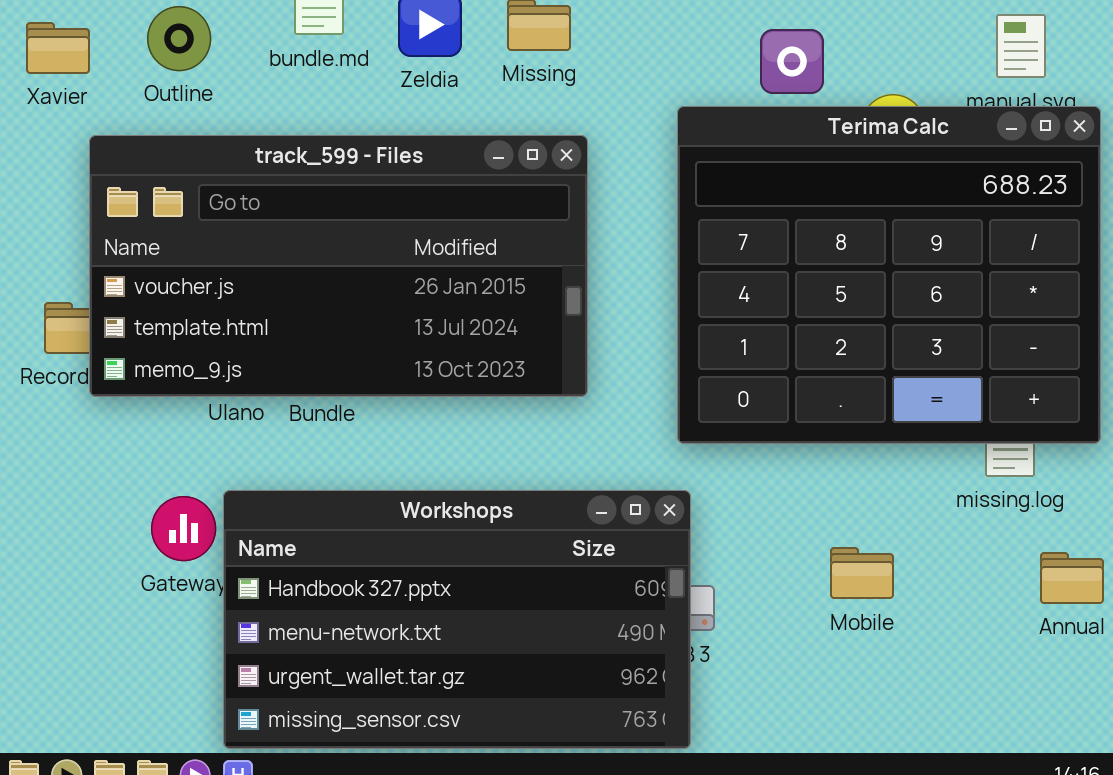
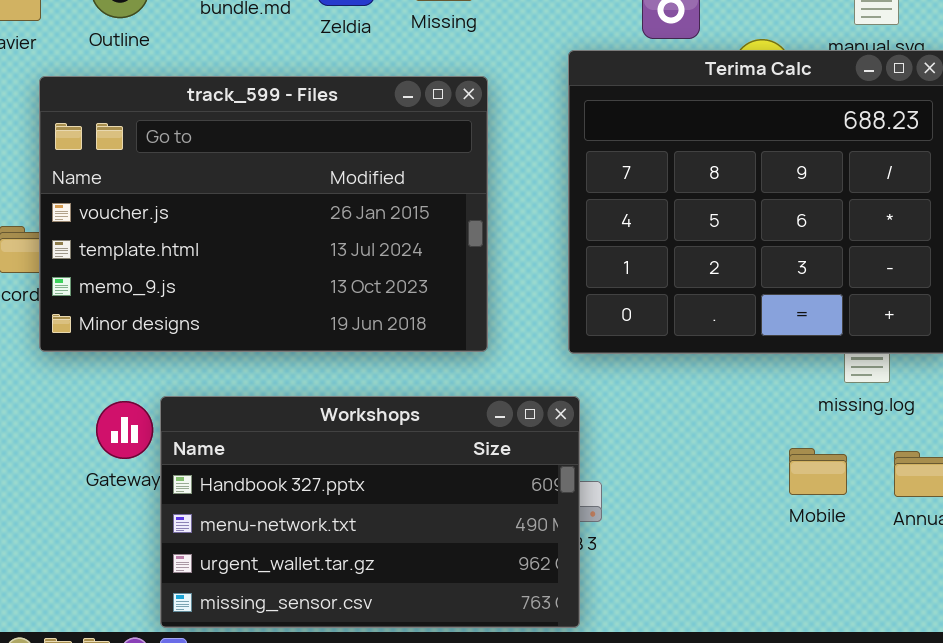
track_599 - Files: [89,135,588,397] -> [39,76,488,352], resized
Mobile: [830,547,894,599] -> [789,448,847,495], moved

